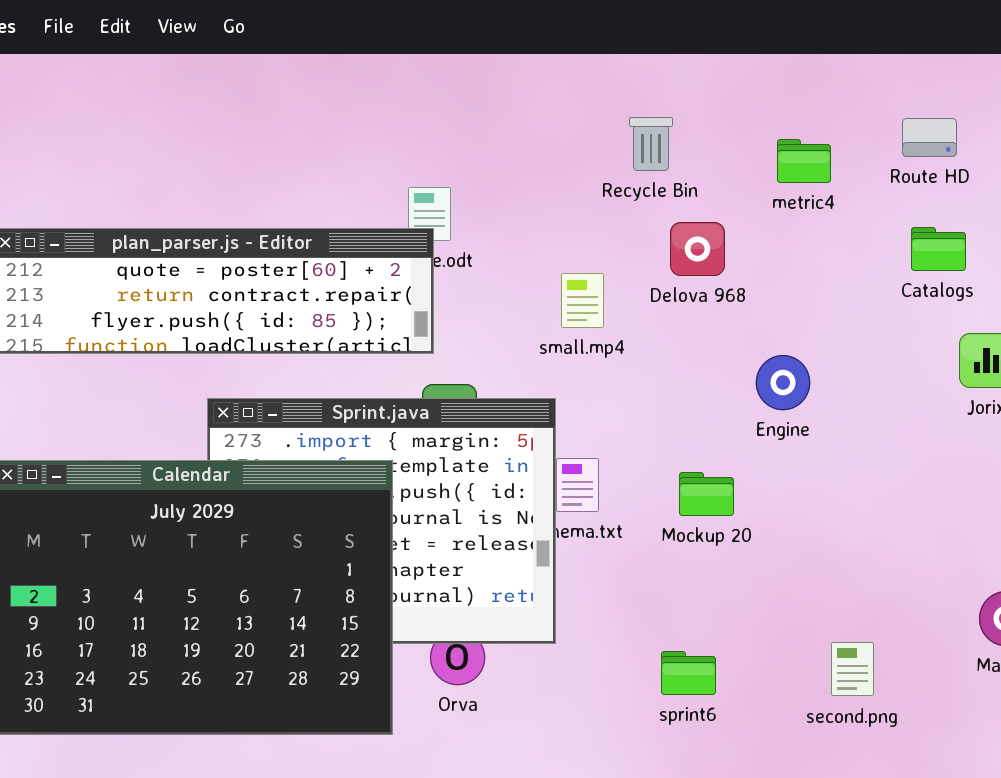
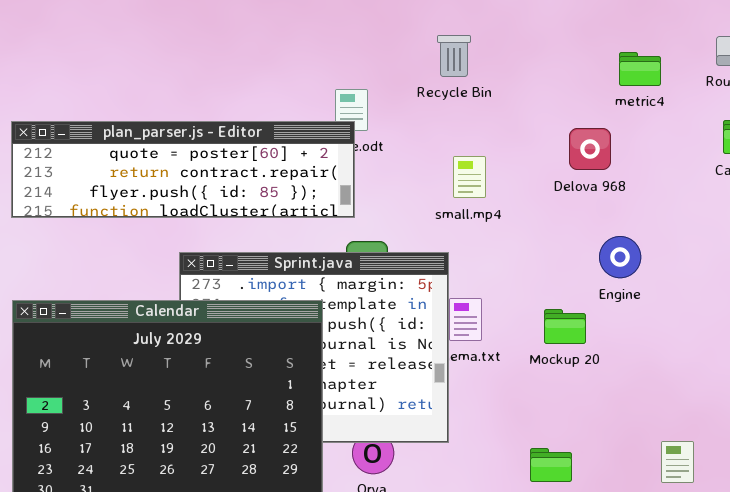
Recycle Bin: [629,117,673,171] -> [437,35,471,77], moved
Delova 968: [670,222,725,276] -> [569,128,611,170], moved
Engine: [756,355,810,410] -> [599,236,641,278], moved

